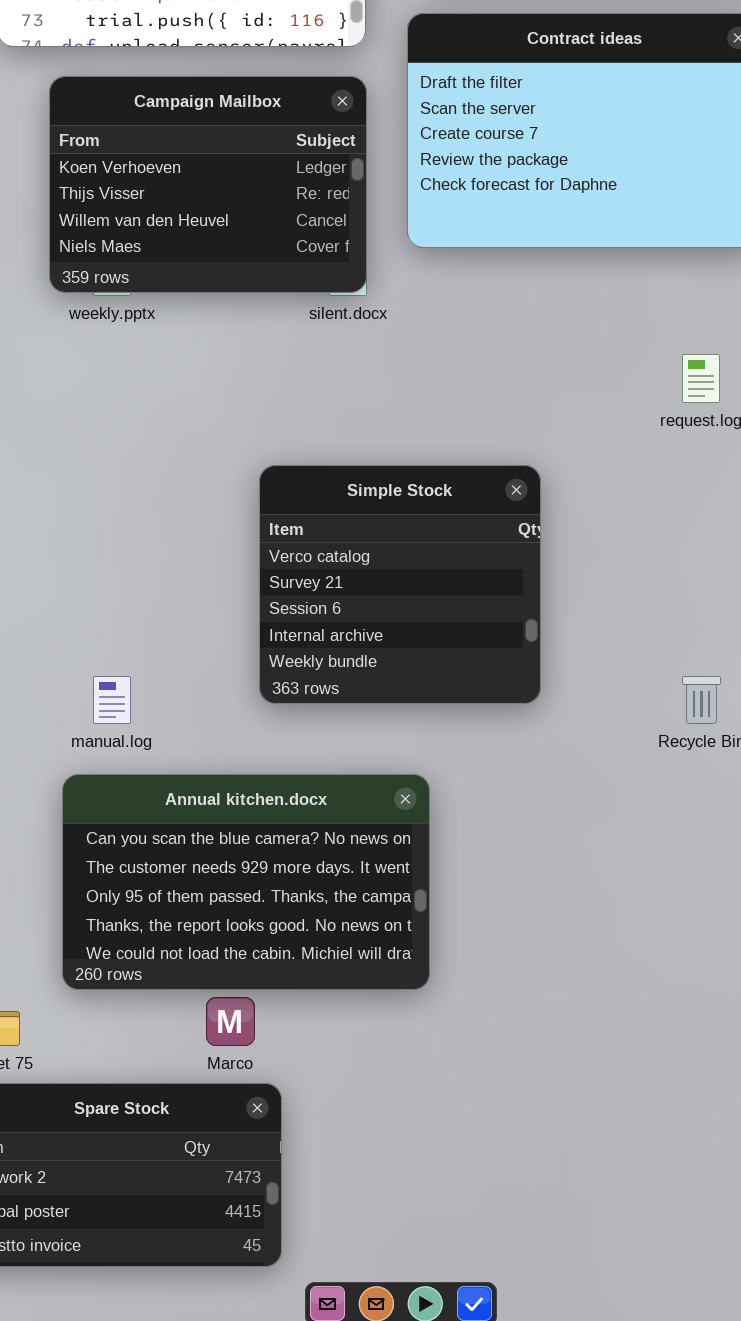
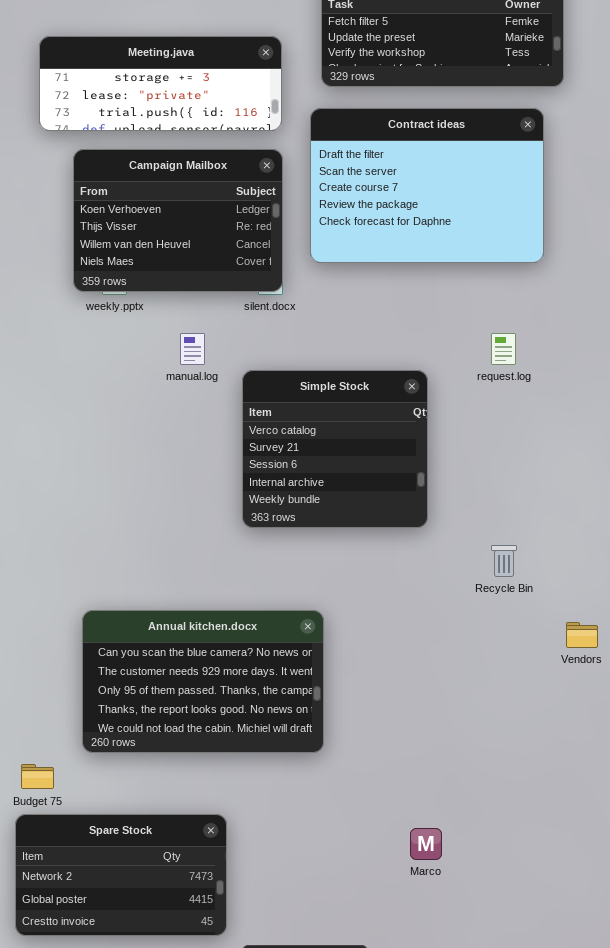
Simple Stock: [259,465,541,704] -> [242,370,428,528], moved
manual.log: [93,676,131,724] -> [180,333,205,365], moved
Marco: [206,997,255,1046] -> [410,828,442,860], moved

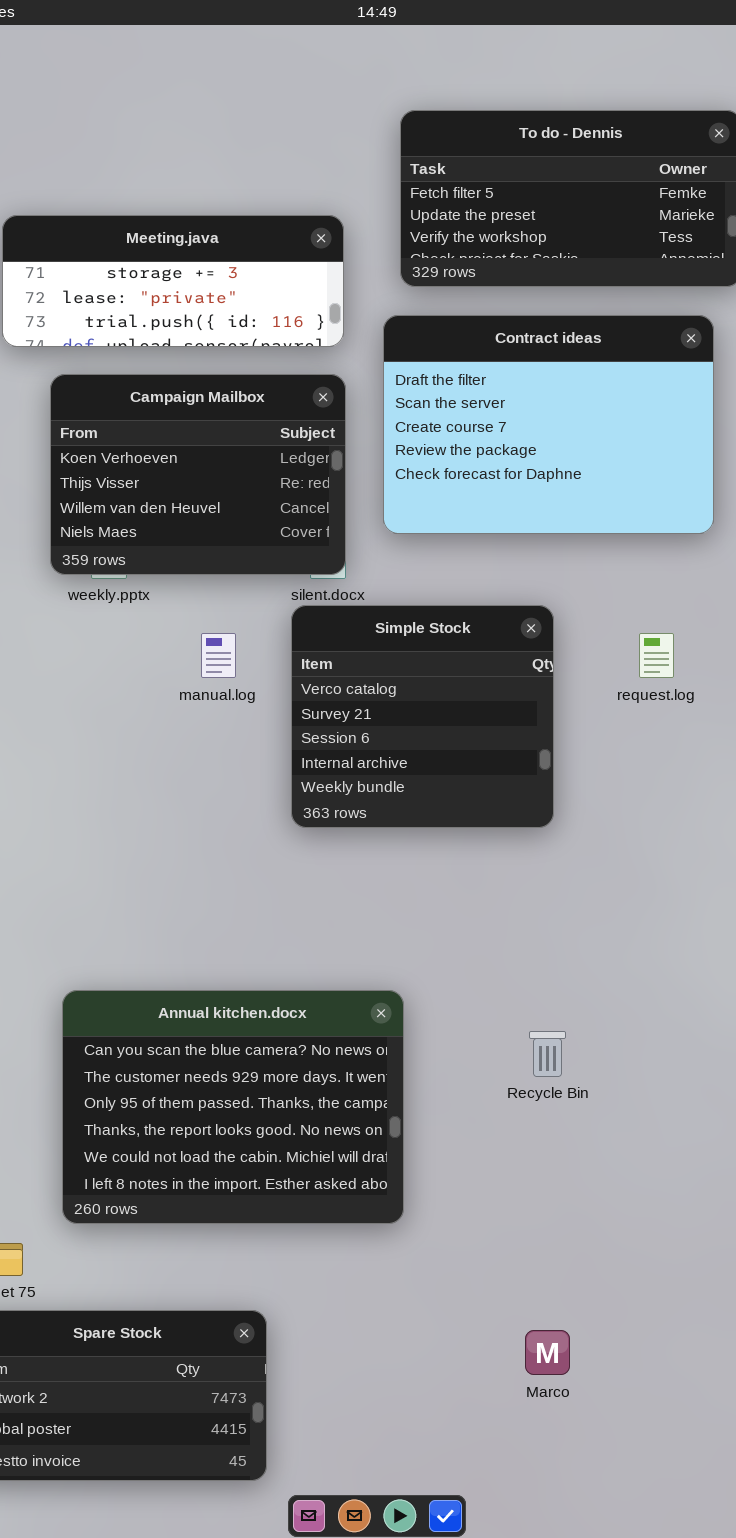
Simple Stock: [242,370,428,528] -> [291,605,554,828], moved
Recycle Bin: [491,545,517,577] -> [529,1031,566,1077], moved
Annual kitchen.docx: [82,610,324,753] -> [62,990,404,1224], resized

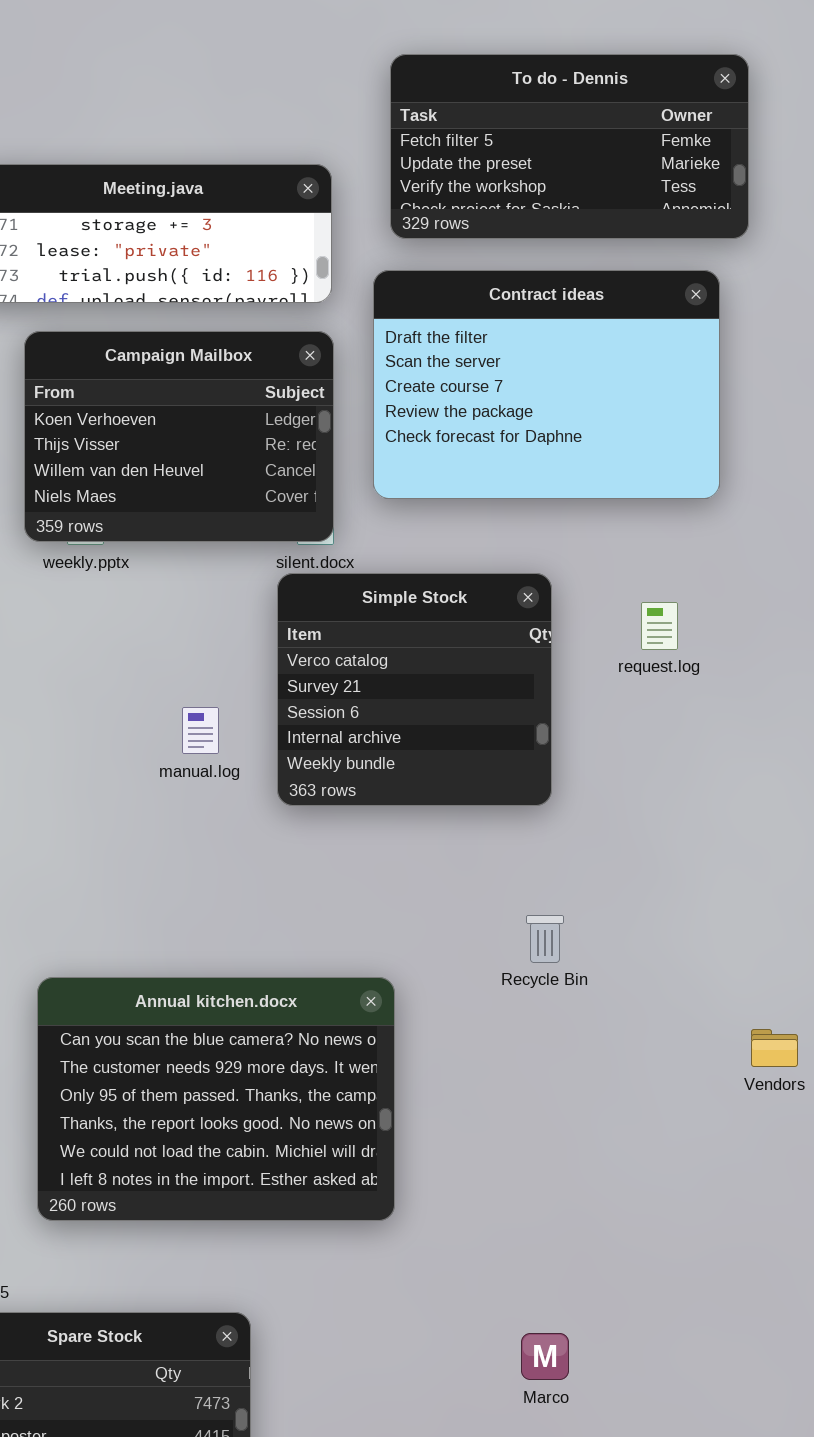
manual.log: [201,633,236,678] -> [182,707,219,754], moved
Recycle Bin: [529,1031,566,1077] -> [526,915,564,963], moved

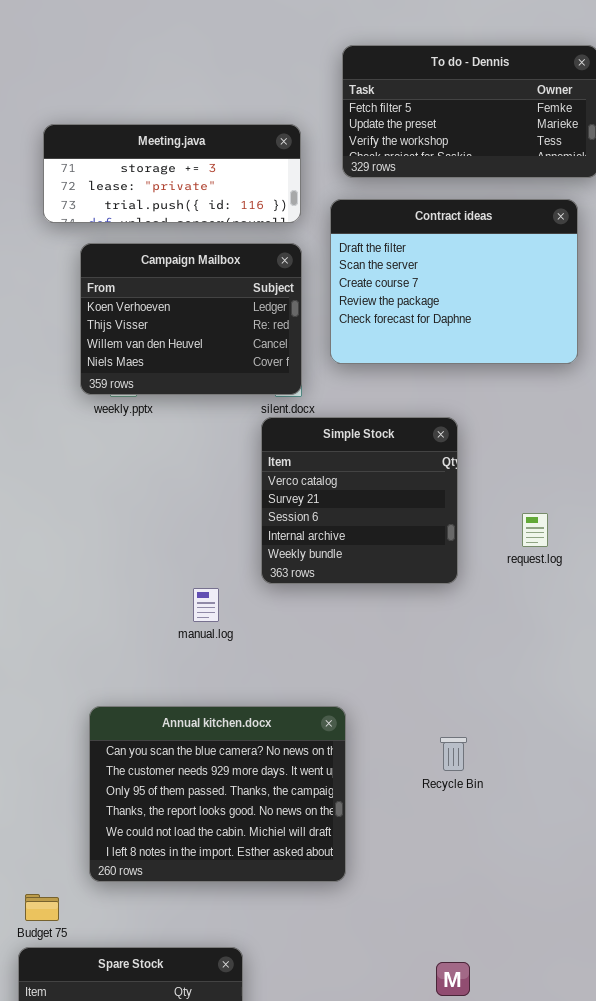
request.log: [641,602,678,650] -> [522,513,548,547], moved
manual.log: [182,707,219,754] -> [193,588,219,622], moved
Recycle Bin: [526,915,564,963] -> [440,737,467,771], moved

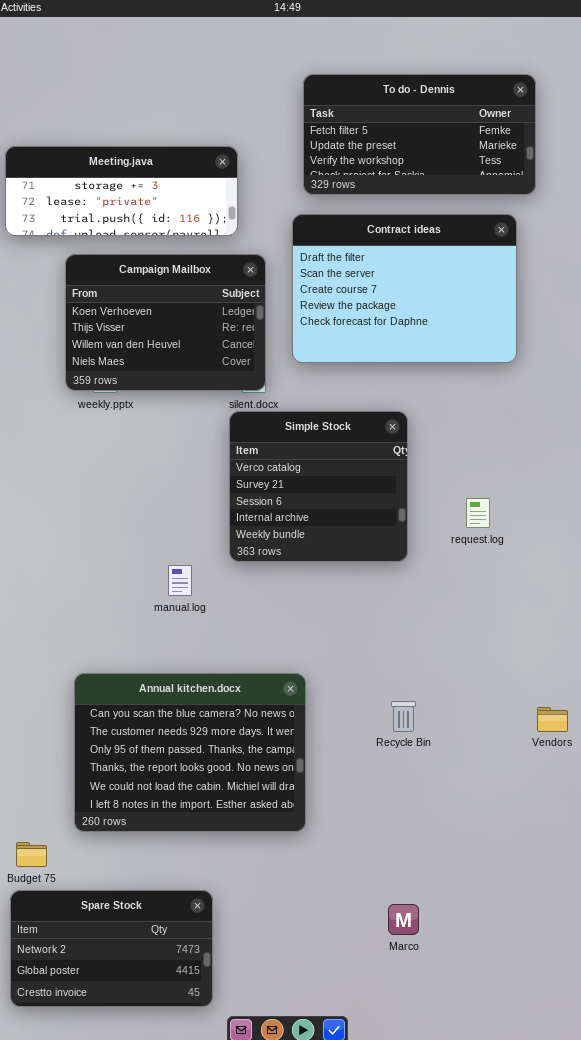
Meeting.java: [43,124,301,223] -> [5,146,238,236], moved

